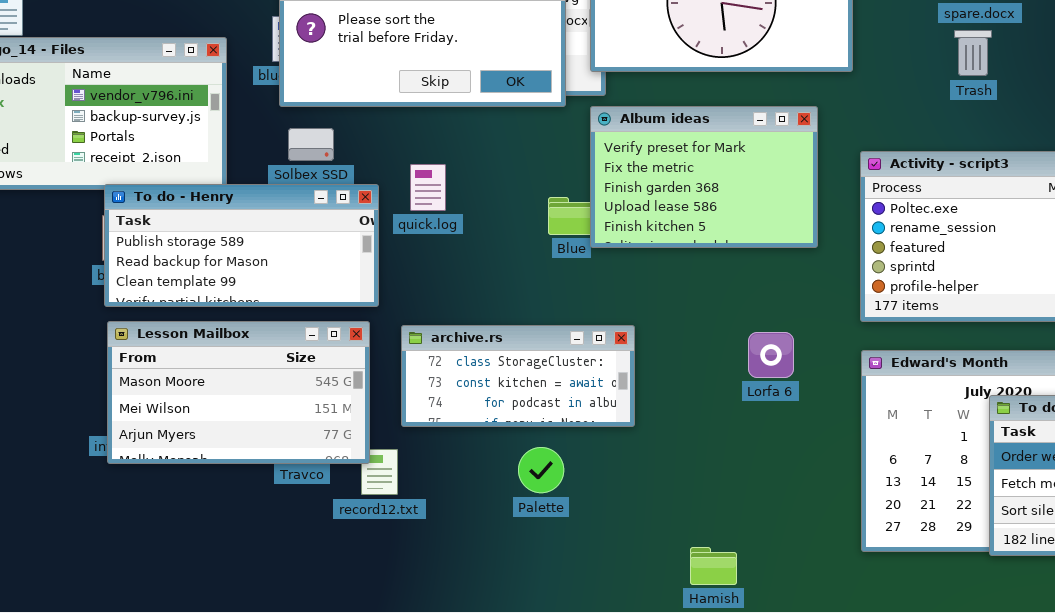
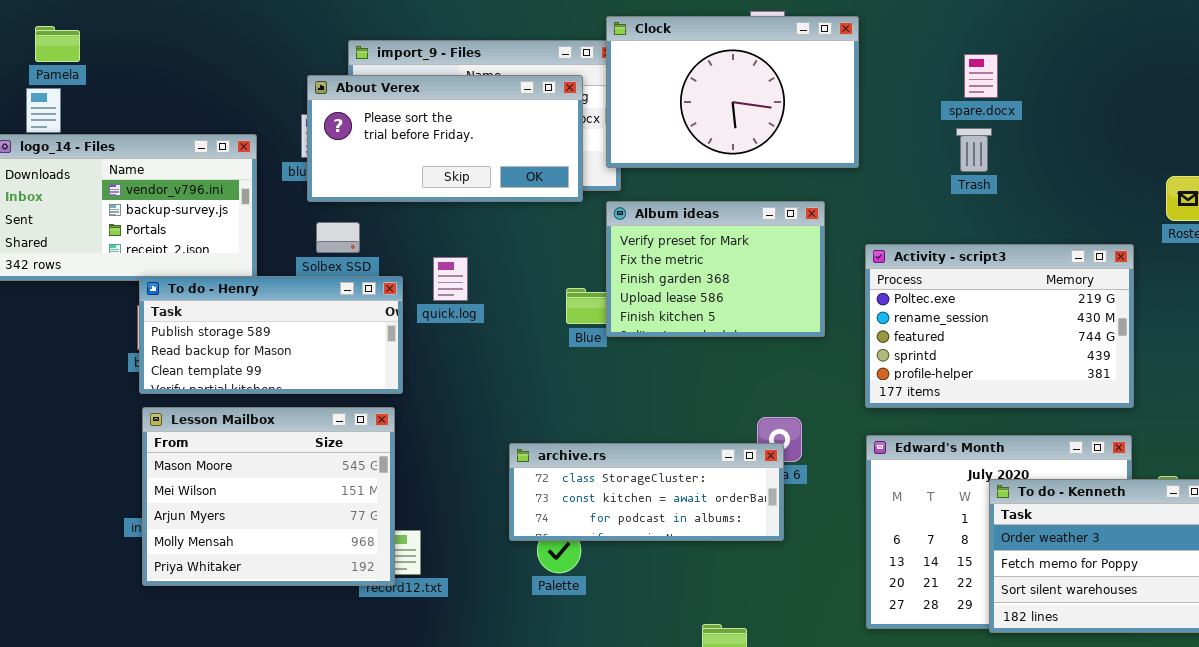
Lesson Mailbox: [107,321,370,464] -> [142,407,395,586], resized
archive.rs: [401,325,635,427] -> [509,443,784,541], moved, resized

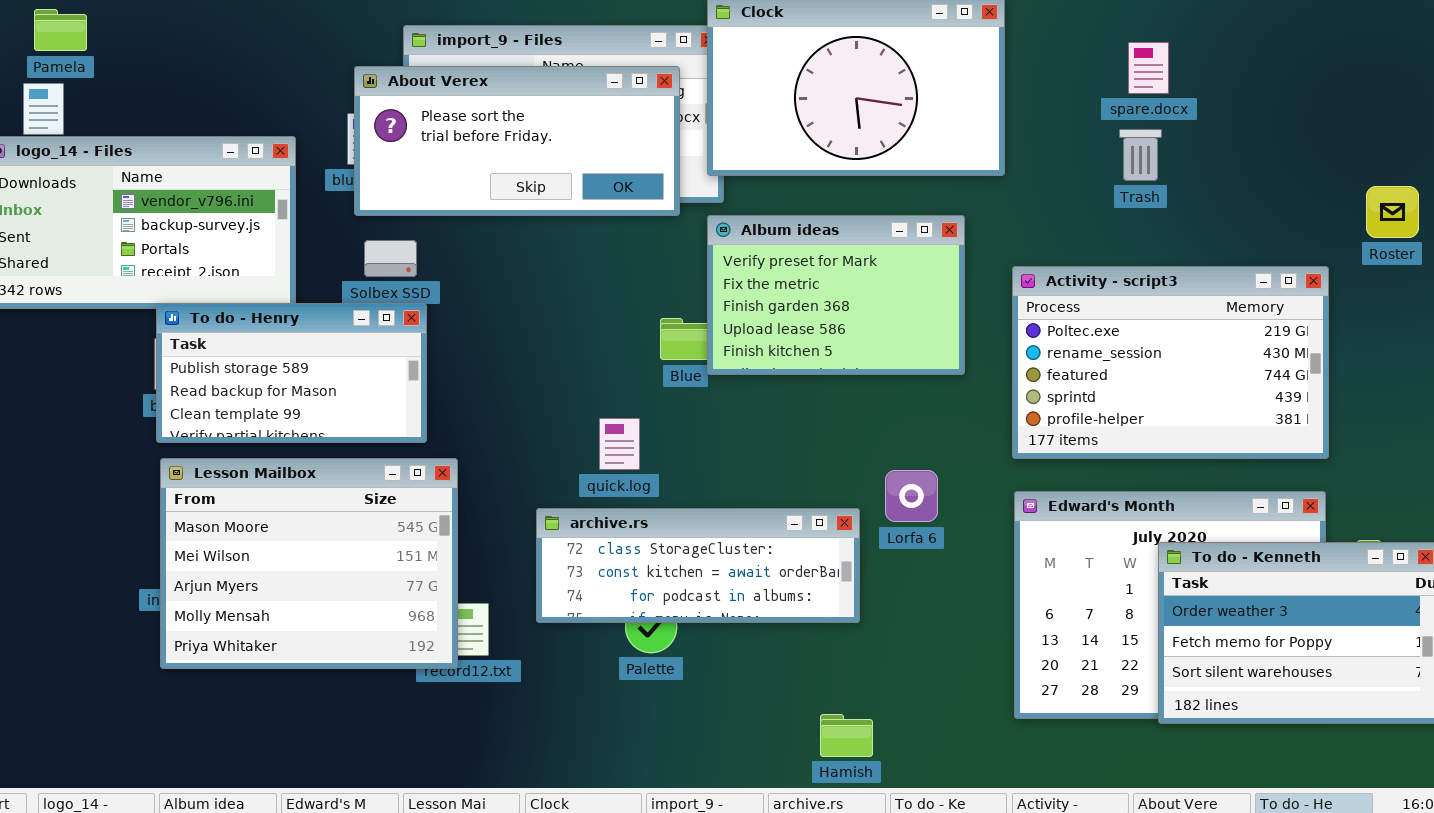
quick.log: [433,257,468,301] -> [599,418,640,470], moved
To do - Henry: [139,276,403,394] -> [156,303,427,443], resized
archive.rs: [509,443,784,541] -> [536,508,860,623], moved

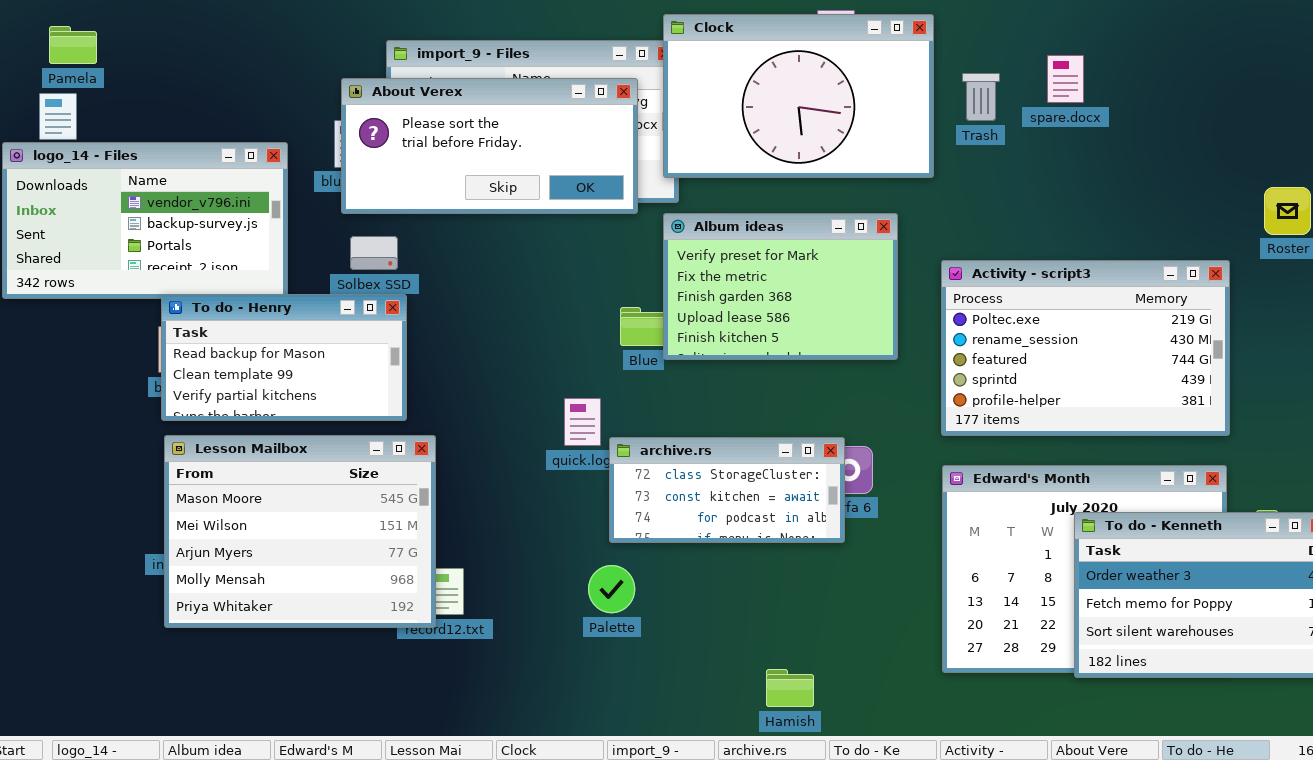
Trash: [1119,129,1162,181] -> [962,73,1000,121], moved
To do - Henry: [156,303,427,443] -> [161,294,407,421], scrolled down 1 row
archive.rs: [536,508,860,623] -> [609,437,845,543], moved, resized

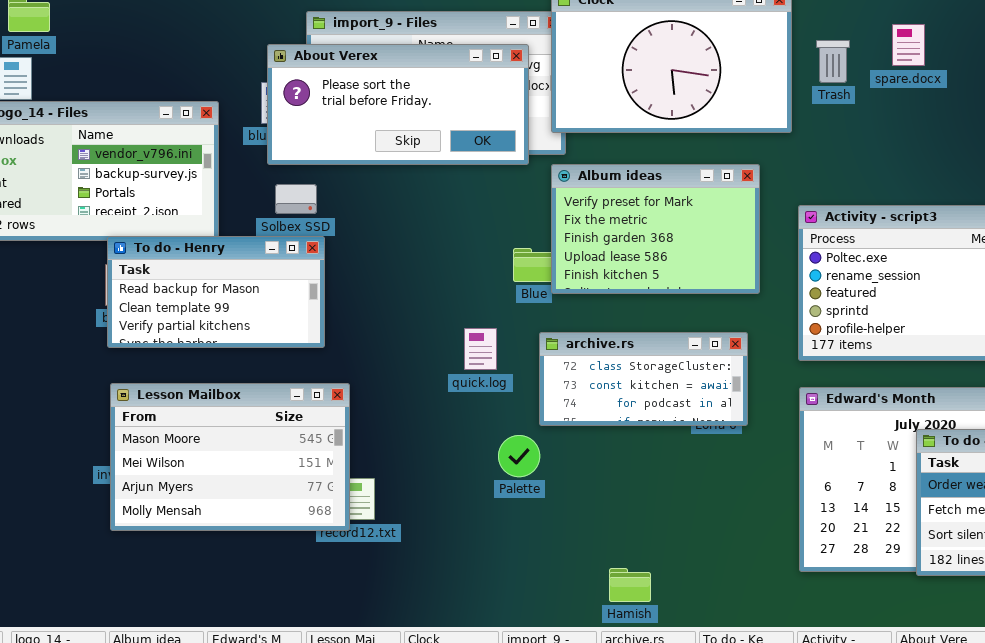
Lesson Mailbox: [164,435,436,628] -> [110,383,350,531], resized
archive.rs: [609,437,845,543] -> [539,332,748,426], moved
Palette: [588,565,635,613] -> [498,435,540,477], moved
Hamish: [766,669,814,707] -> [609,568,651,602], moved

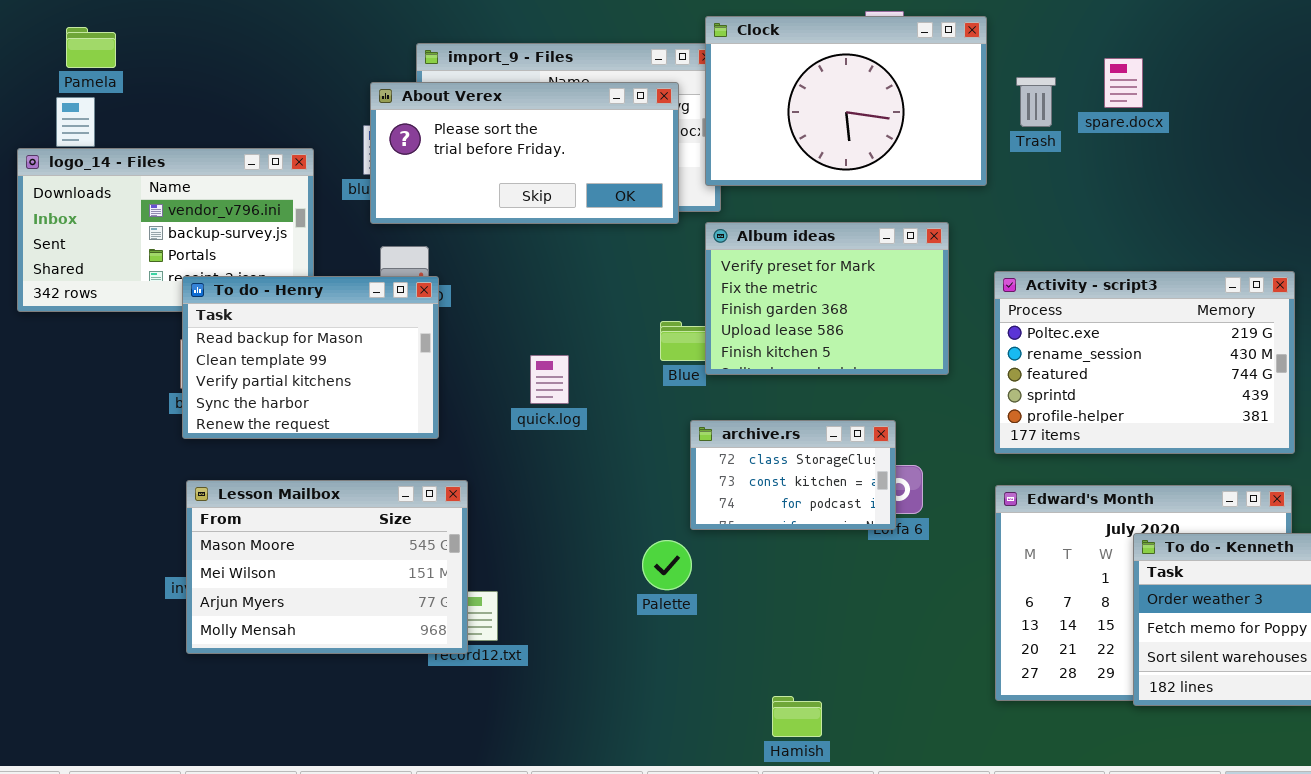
To do - Henry: [107,236,325,348] -> [182,276,439,439], resized
quick.log: [464,328,497,370] -> [530,355,569,404], moved
archive.rs: [539,332,748,426] -> [690,420,896,530], resized

